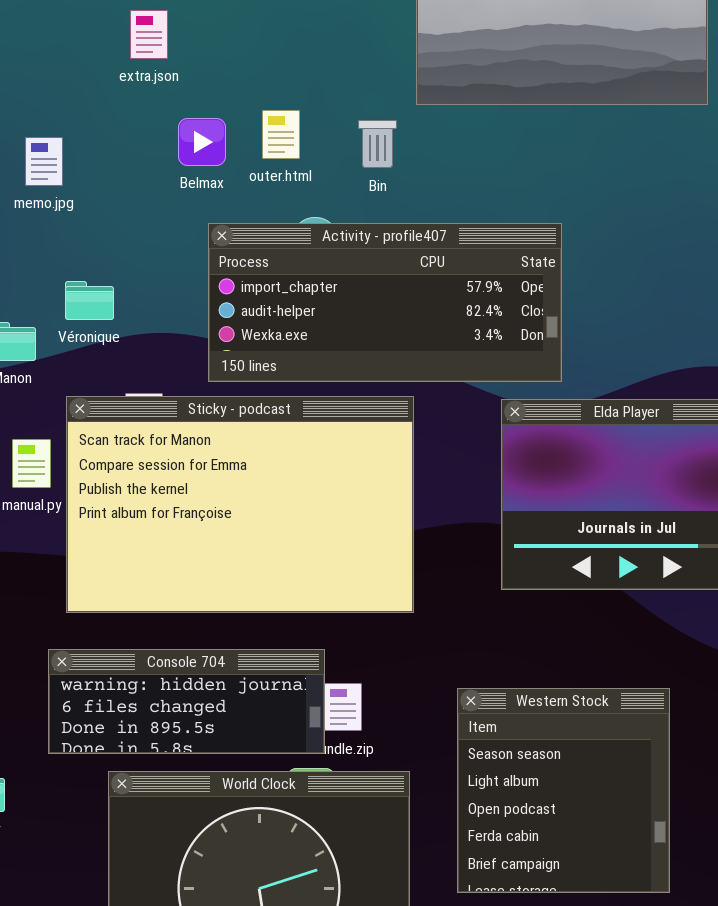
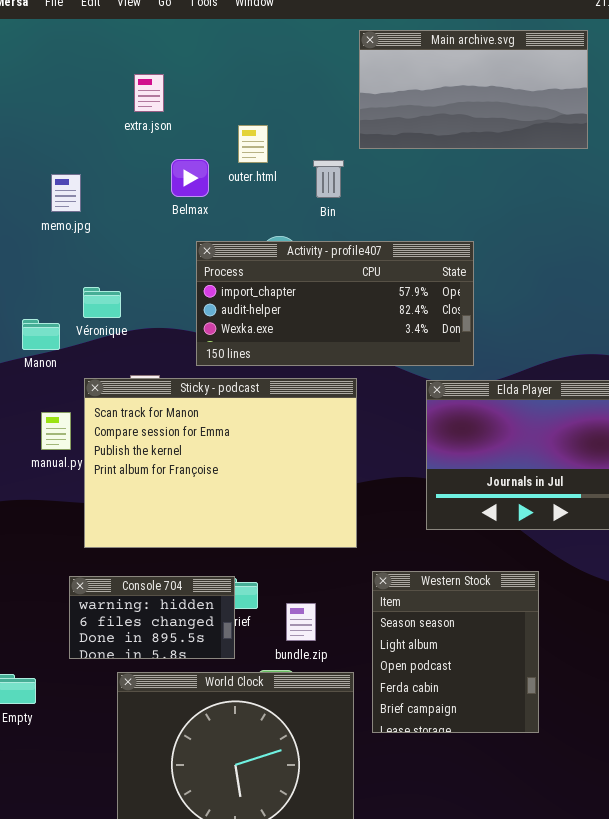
outer.html: [262,110,300,159] -> [238,125,268,163], moved
Console 704: [48,649,325,754] -> [69,576,235,659], resized
Western Stock: [457,688,670,893] -> [372,571,539,733], moved

